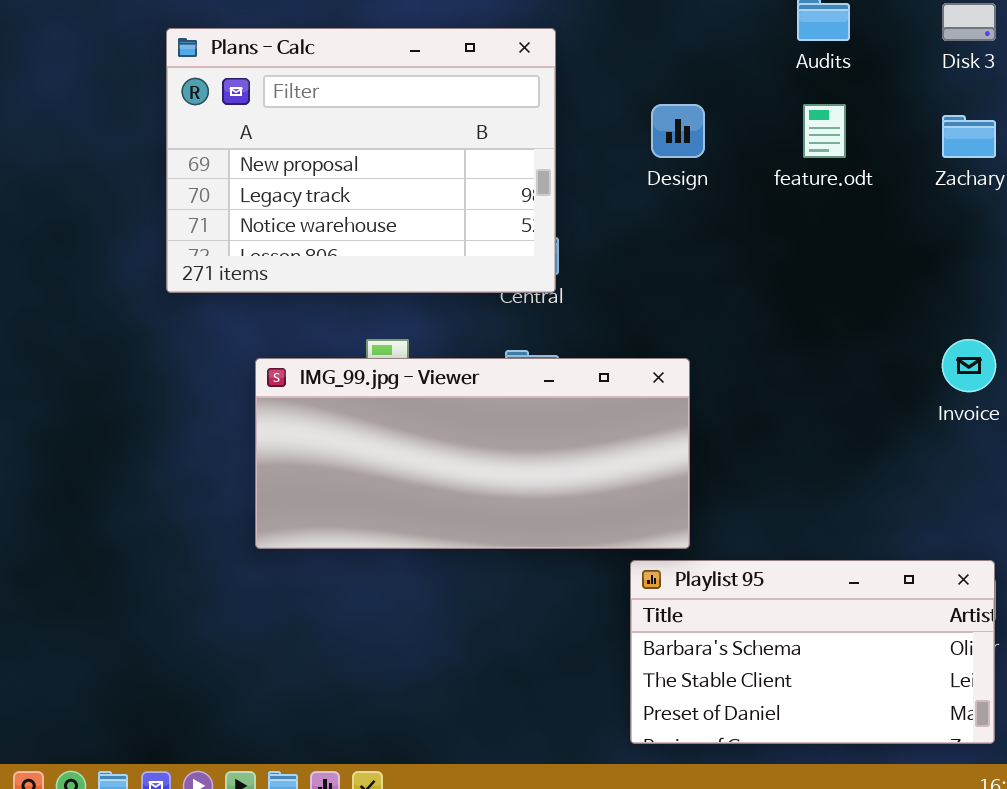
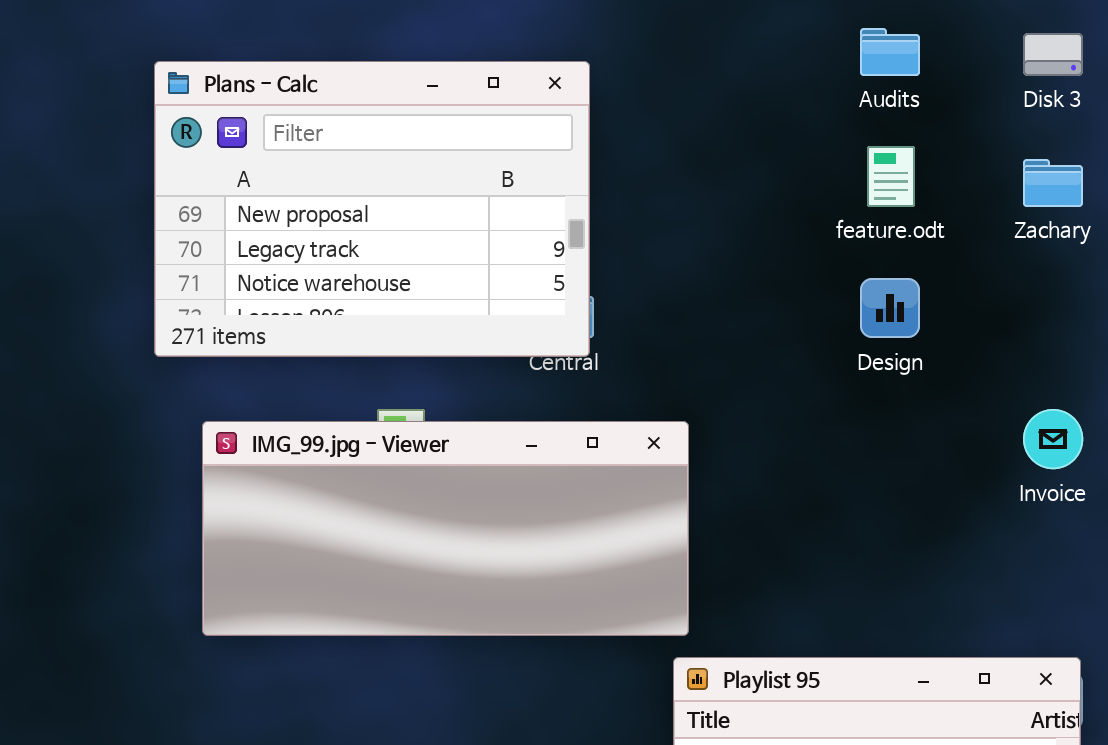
Design: [651,104,705,158] -> [860,278,920,338], moved
IMG_99.jpg - Viewer: [255,358,690,549] -> [202,421,689,636], moved

